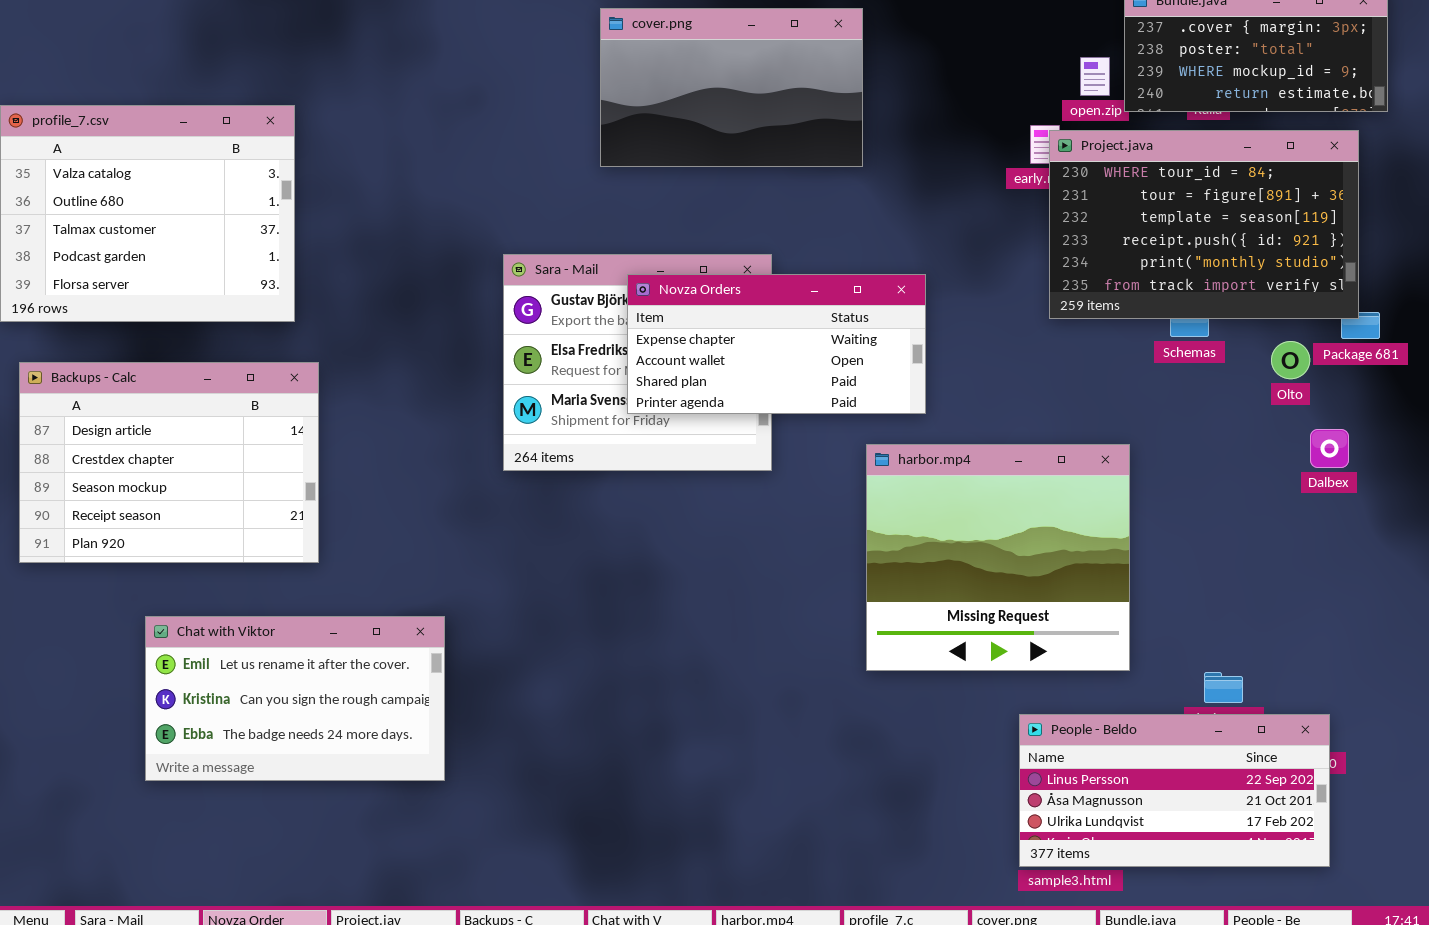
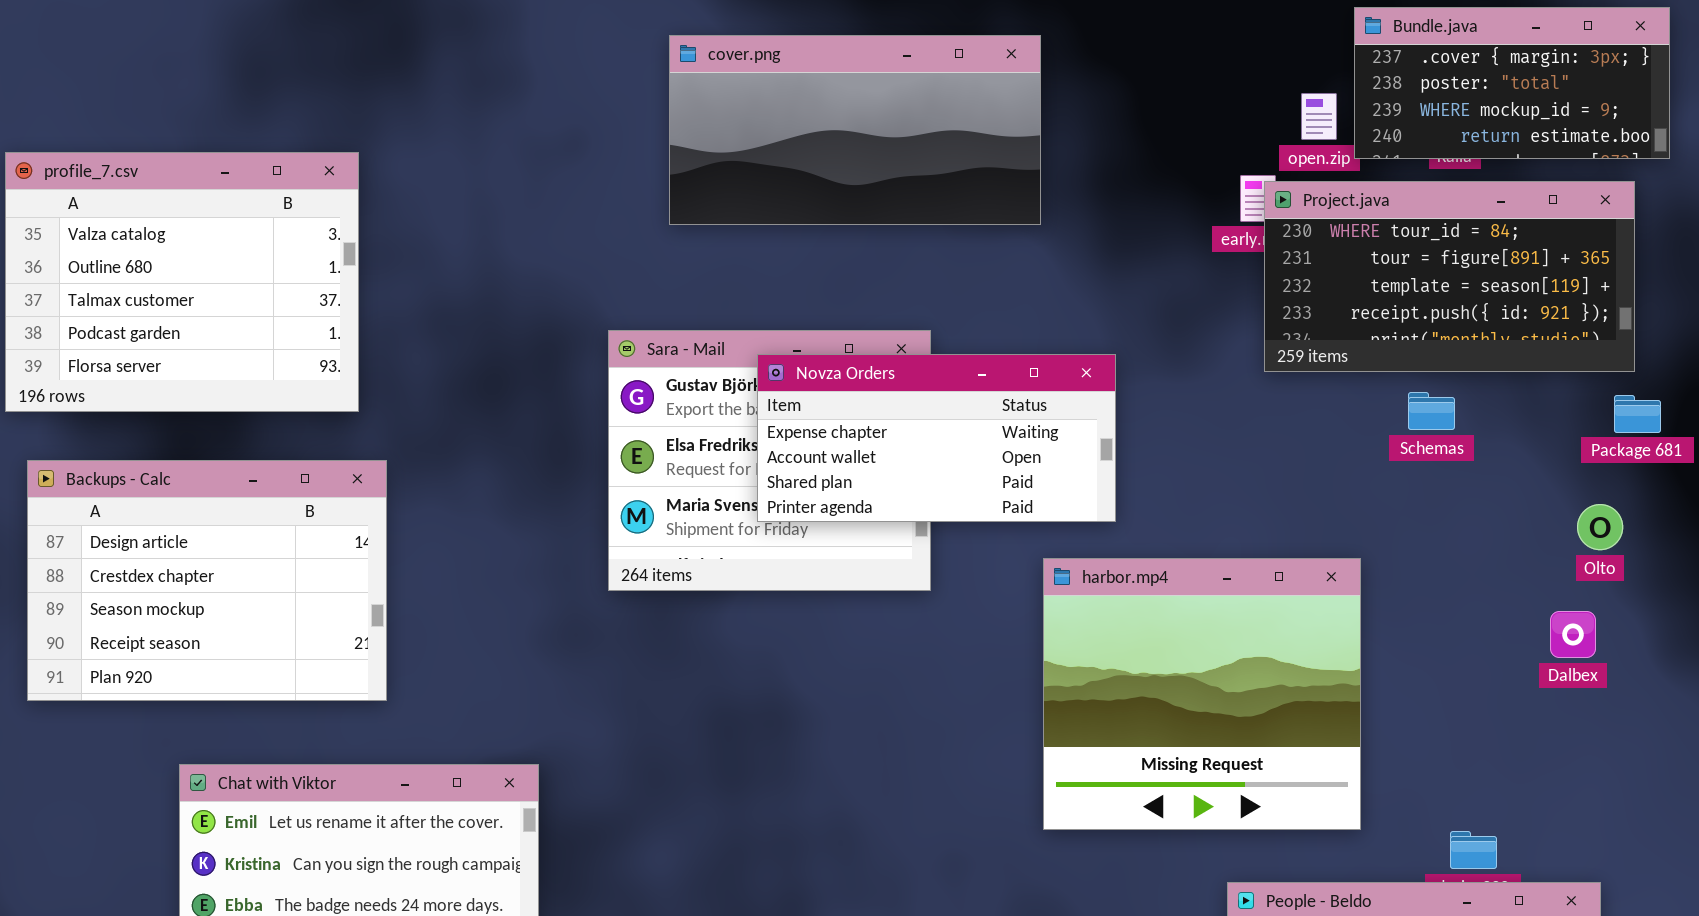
cover.png: [600,8,863,167] -> [669,35,1041,225], resized
Project.java: [1049,130,1359,319] -> [1264,181,1635,372], resized
Olto: [1271,341,1310,379] -> [1577,504,1623,550], moved
Dalbex: [1310,429,1349,468] -> [1550,611,1596,658], moved

